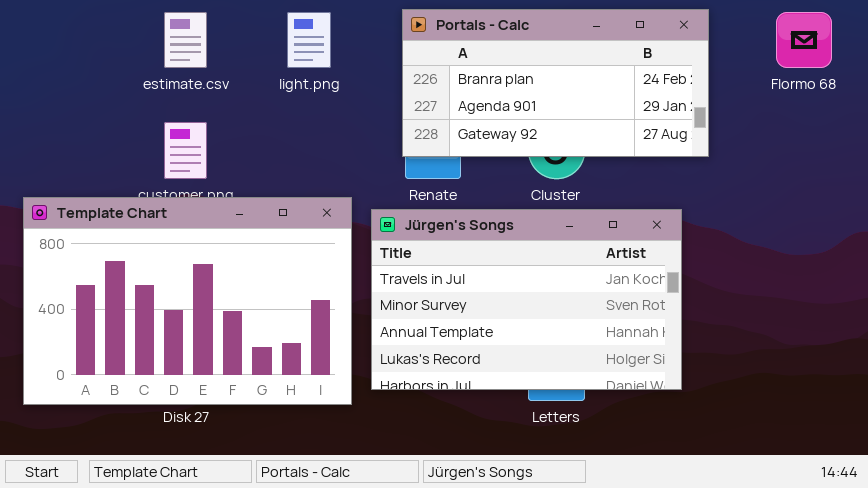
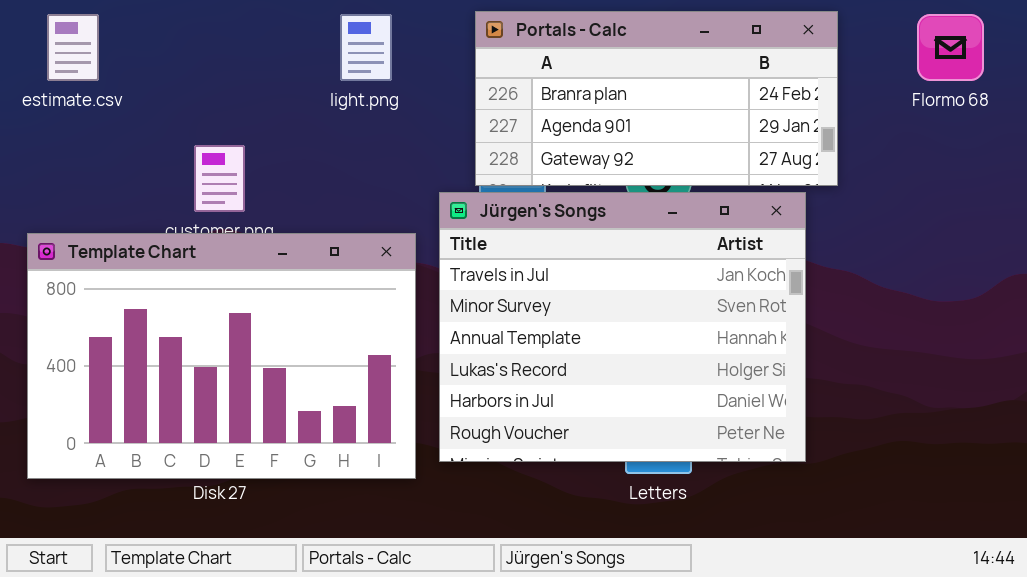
estimate.csv: [164,12,207,68] -> [47,14,99,81], moved
Jürgen's Songs: [371,209,682,390] -> [439,192,806,462], resized

